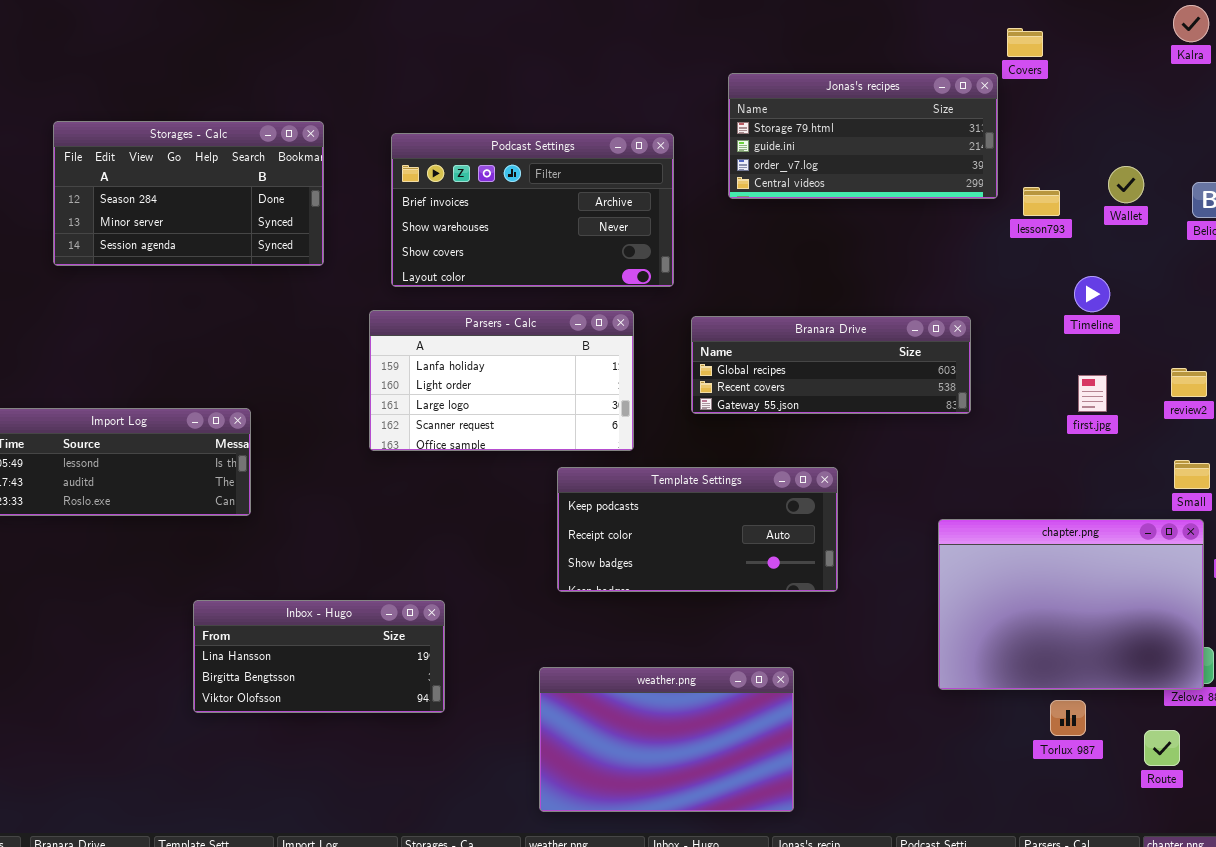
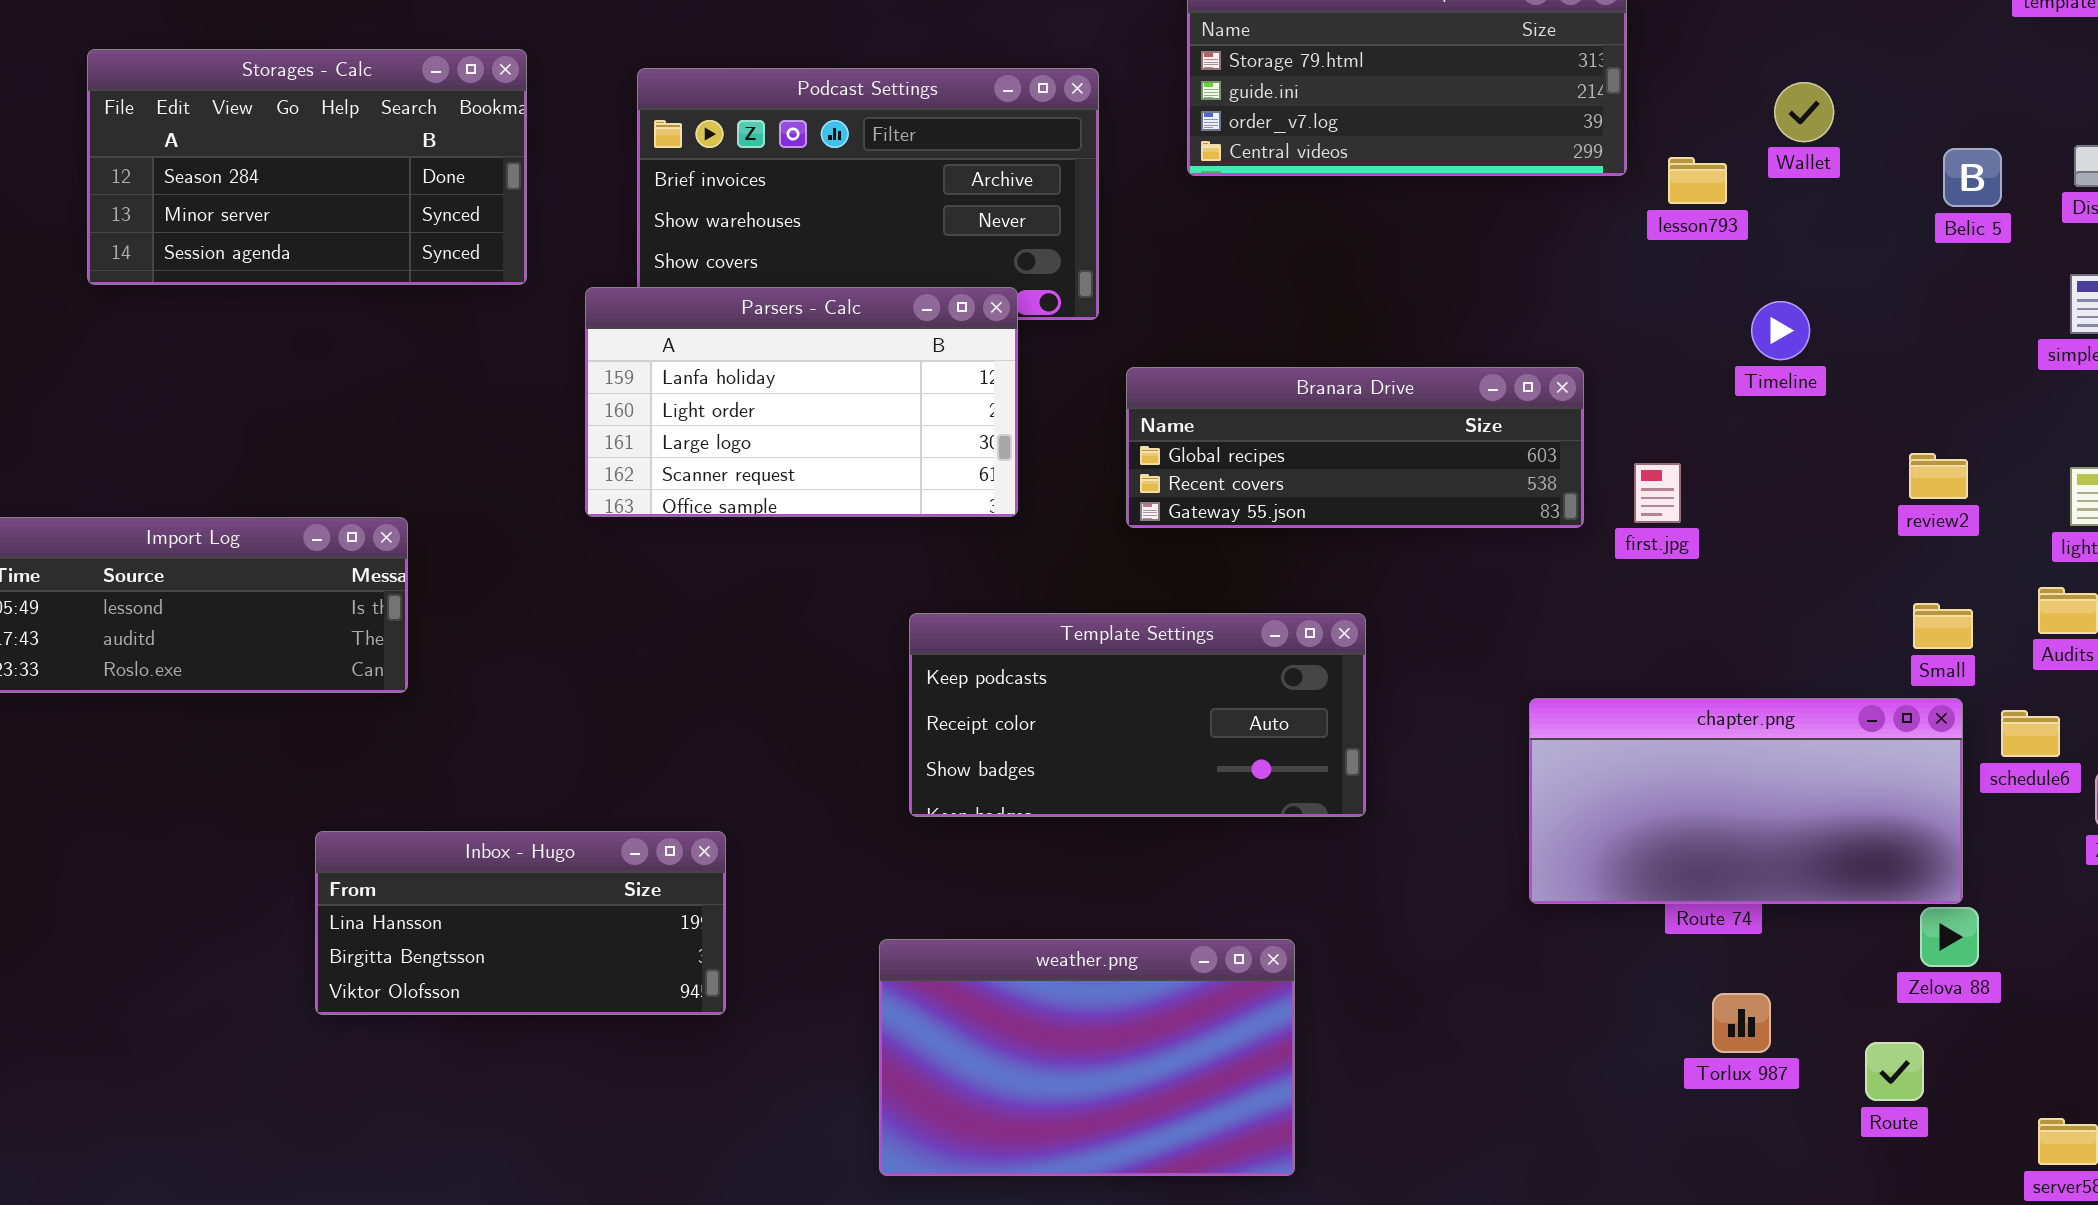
Wallet: [1108,166,1144,203] -> [1774,82,1834,142], moved
Parsers - Calc: [369,310,634,451] -> [585,287,1018,517], moved
first.jpg: [1078,375,1107,412] -> [1634,463,1681,523], moved
chapter.png: [938,519,1204,690] -> [1529,698,1963,904], resized

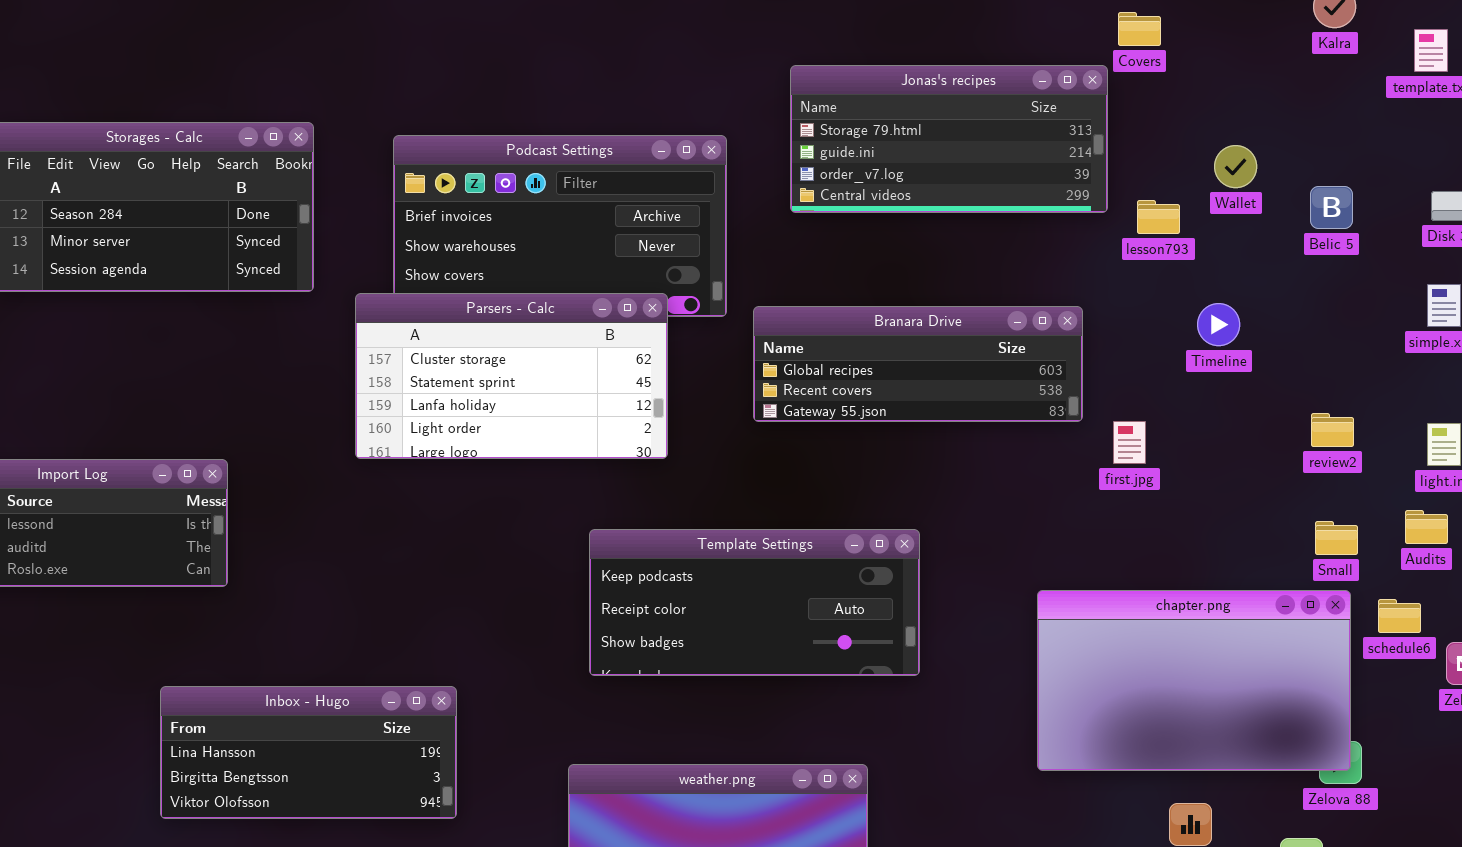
Belic 5: [1943,148,2002,207] -> [1310,186,1353,229], moved
Parsers - Calc: [585,287,1018,517] -> [355,293,668,459], scrolled up 2 rows
Branara Drive: [1126,367,1584,528] -> [753,306,1083,422], moved
chapter.png: [1529,698,1963,904] -> [1037,590,1351,771], resized

